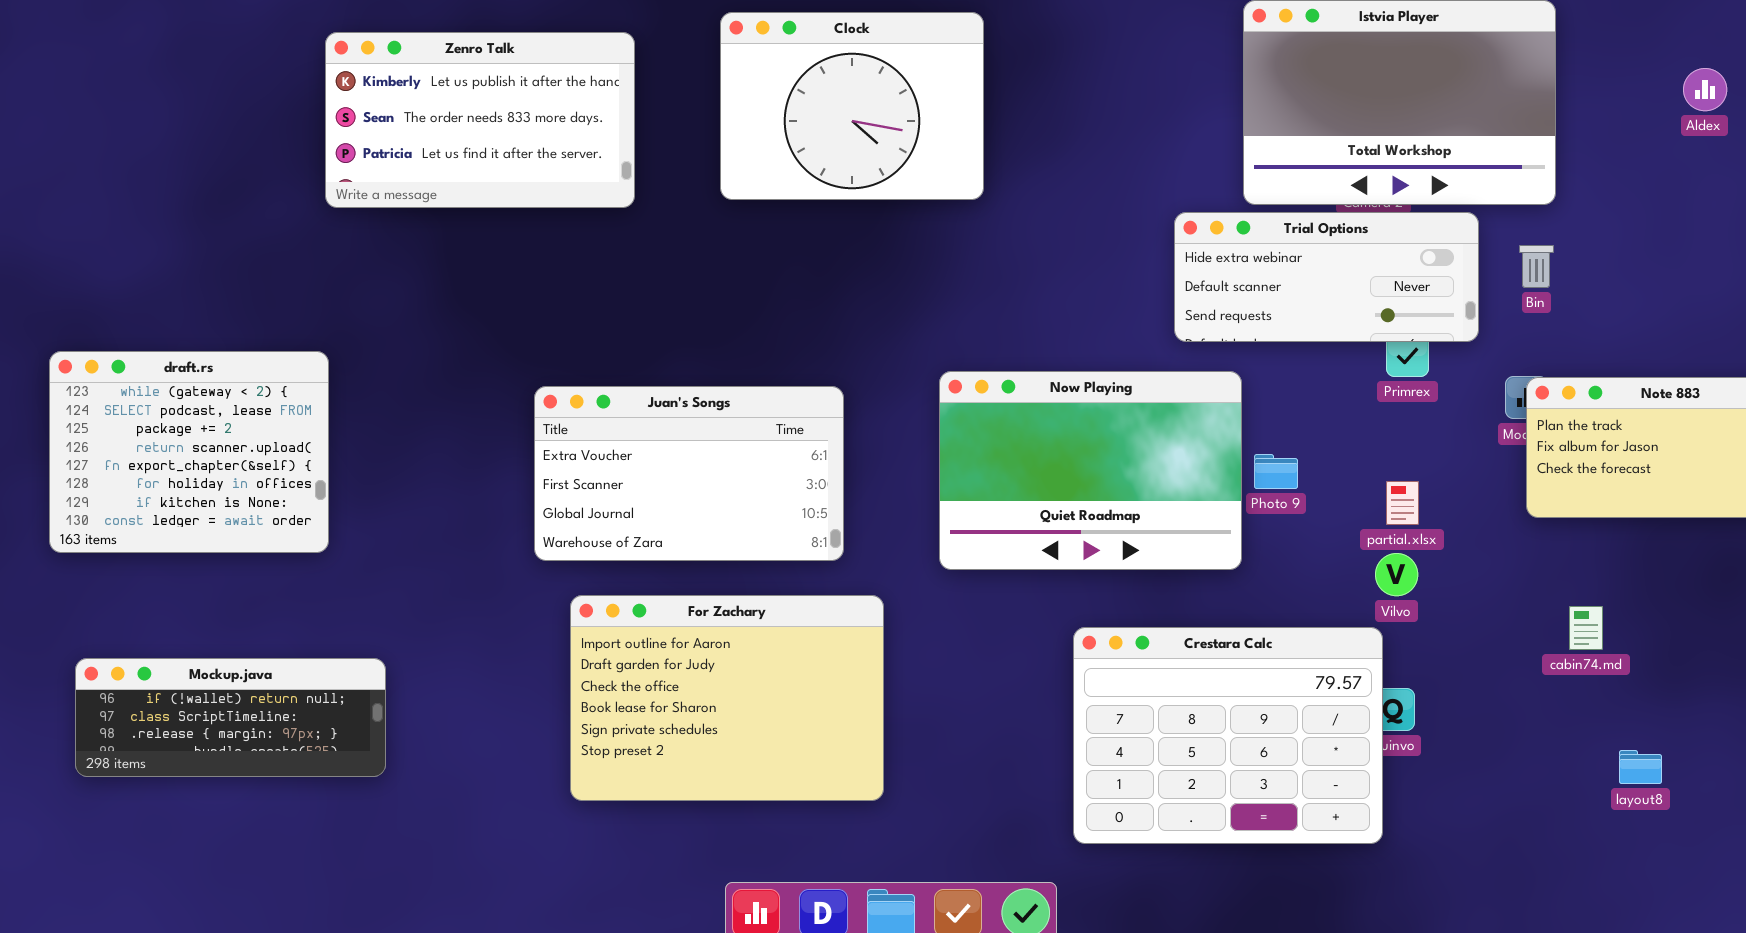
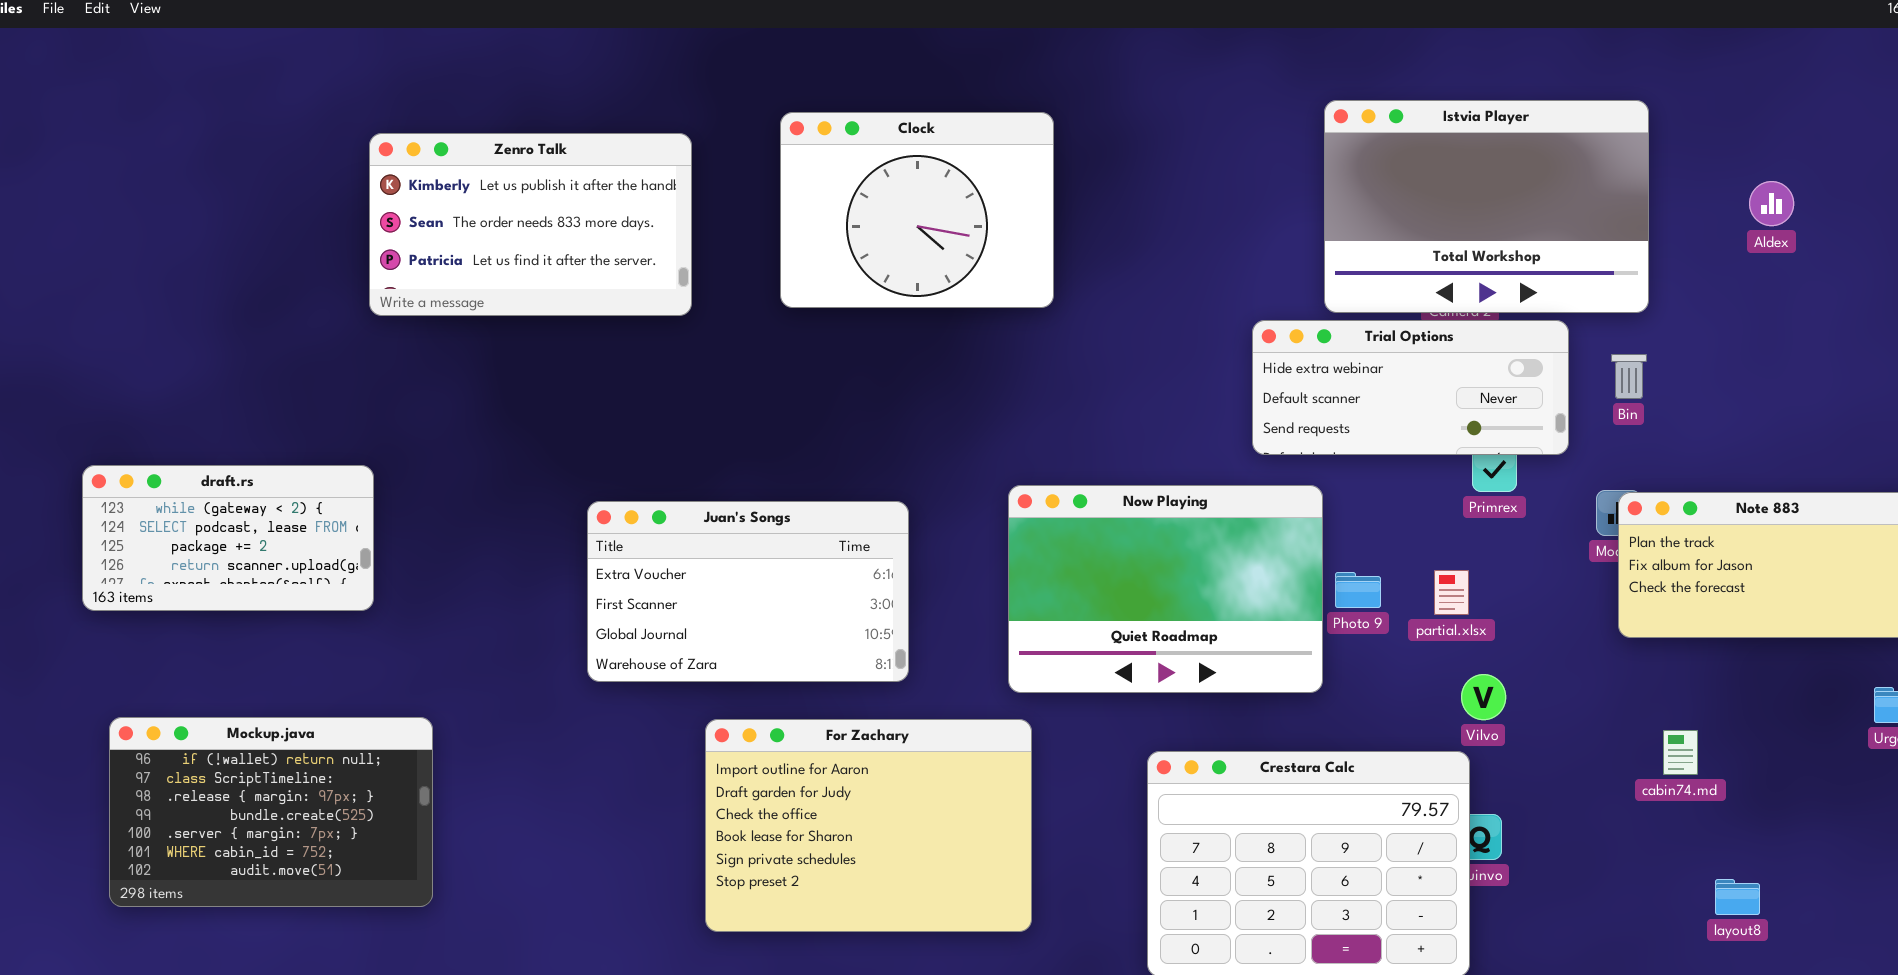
Aldex: [1683,68,1727,111] -> [1749,181,1794,226], moved
draft.rs: [49,351,329,553] -> [82,465,374,611], resized
partial.xlsx: [1386,481,1419,525] -> [1434,570,1469,615], moved
For Zachary: [570,595,884,801] -> [705,719,1032,932], moved
Mockup.java: [75,658,386,777] -> [109,717,433,907], resized

